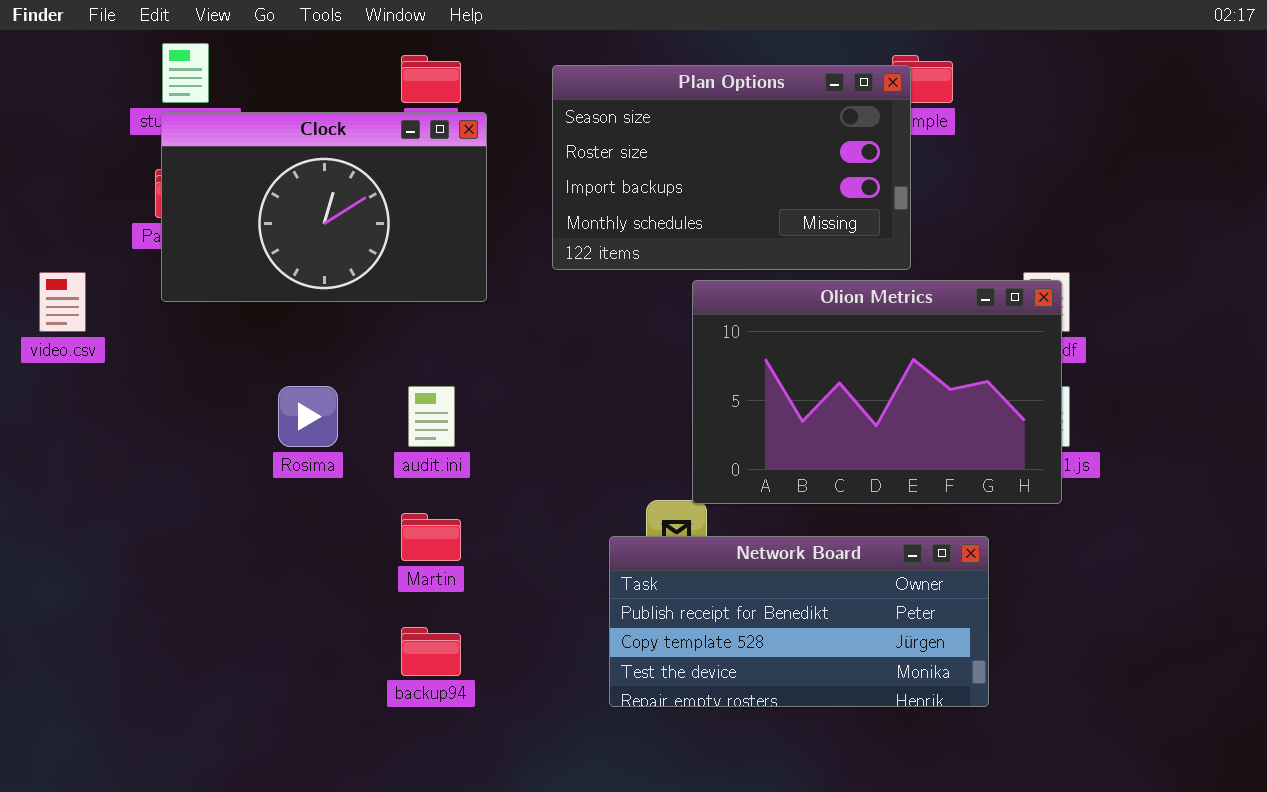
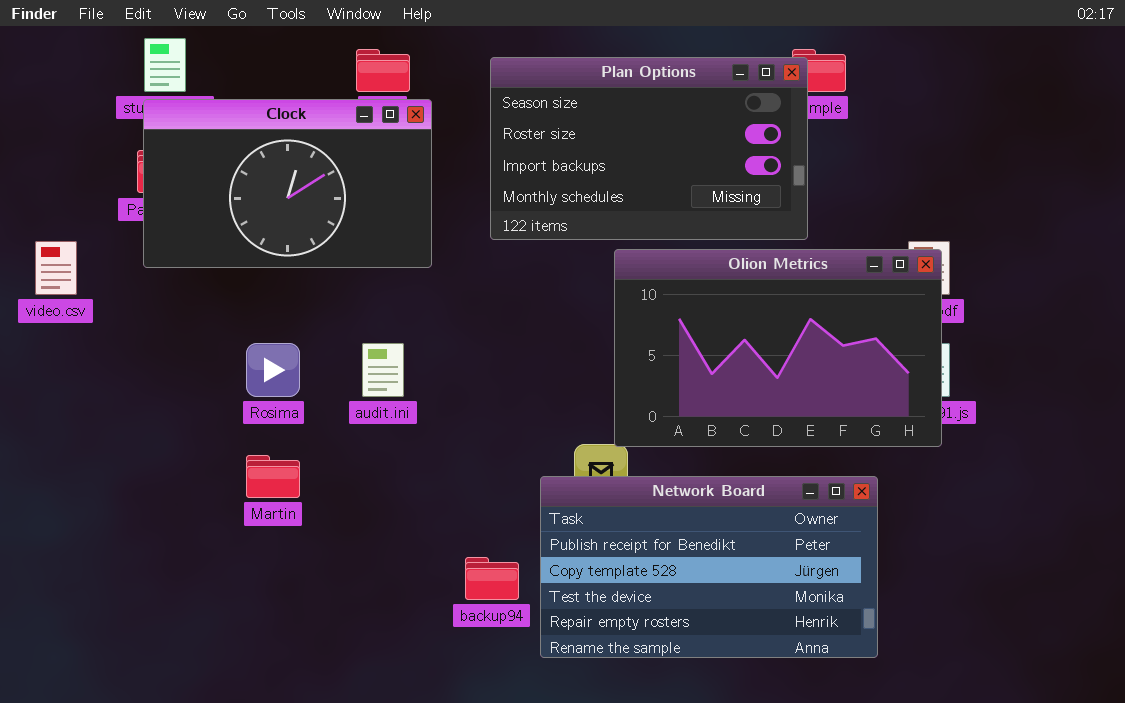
Martin: [401,513,461,561] -> [246,455,300,498], moved
Network Board: [609,536,989,707] -> [540,476,878,658], resized
backup94: [401,627,461,676] -> [465,557,519,600], moved

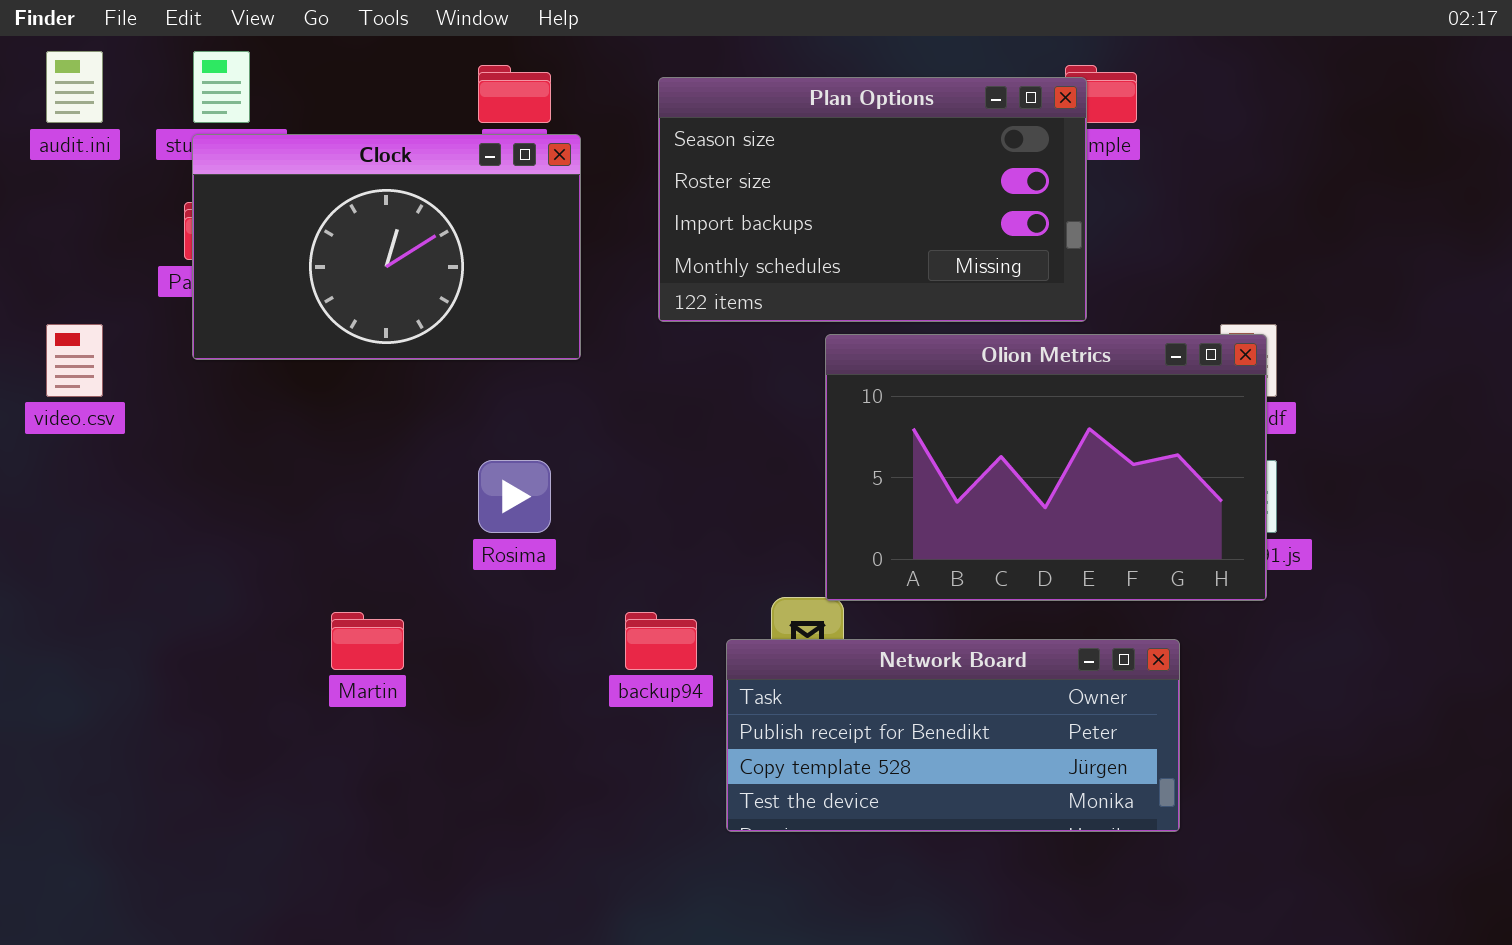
Rosima: [246,343,300,397] -> [478,460,551,533], moved
audit.ini: [362,343,404,397] -> [46,51,103,123], moved
Network Board: [540,476,878,658] -> [726,639,1180,832], resized
backup94: [465,557,519,600] -> [625,612,697,670], moved

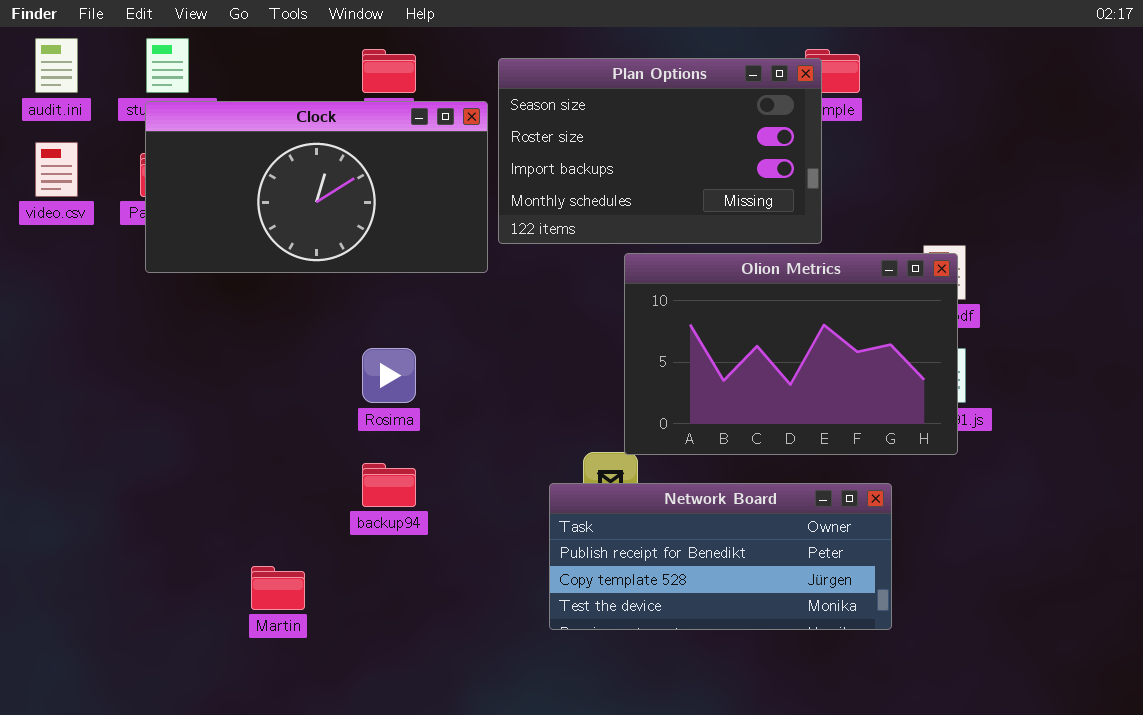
Clock: [192,134,581,360] -> [145,101,488,273], resized
video.csv: [46,324,103,397] -> [35,142,78,197], moved
Martin: [331,612,404,670] -> [251,566,305,610], moved
backup94: [625,612,697,670] -> [362,463,416,507], moved

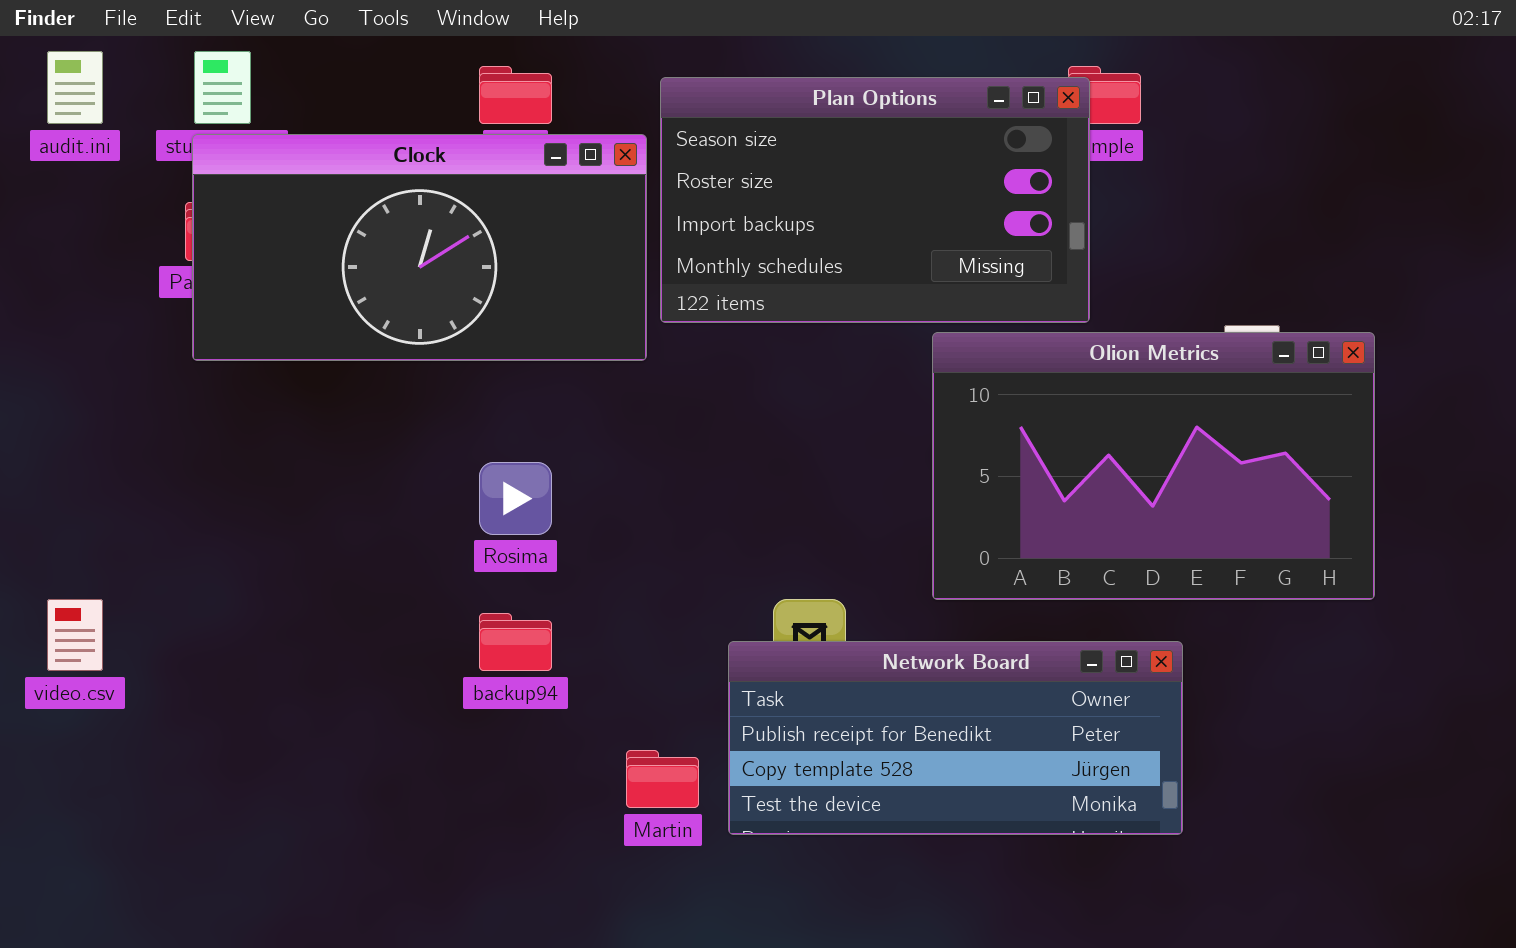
video.csv: [35,142,78,197] -> [47,599,103,671], moved
Olion Metrics: [624,253,958,455] -> [932,332,1375,600], moved
Martin: [251,566,305,610] -> [626,750,699,808], moved

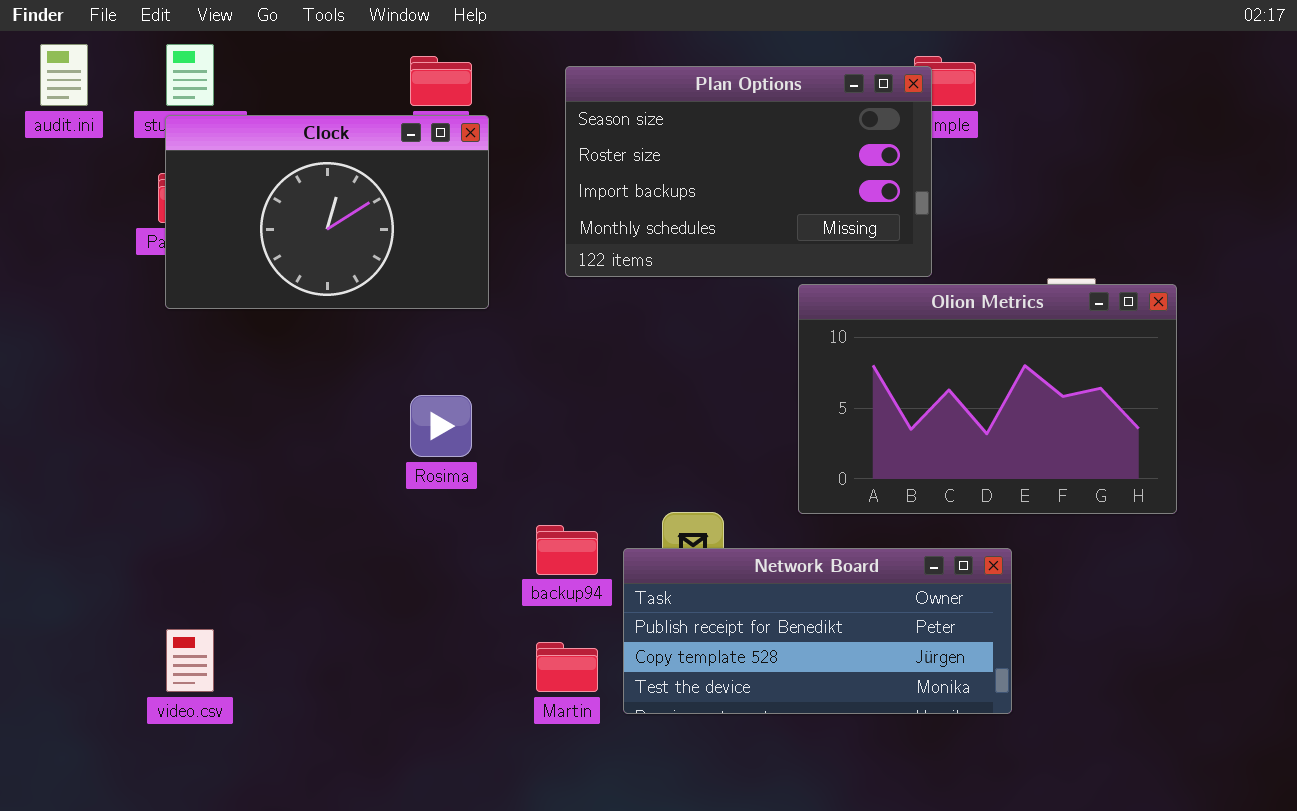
Clock: [192,134,647,361] -> [165,115,489,309], resized
video.csv: [47,599,103,671] -> [166,629,214,692], moved
backup94: [479,613,552,671] -> [536,525,598,575], moved

